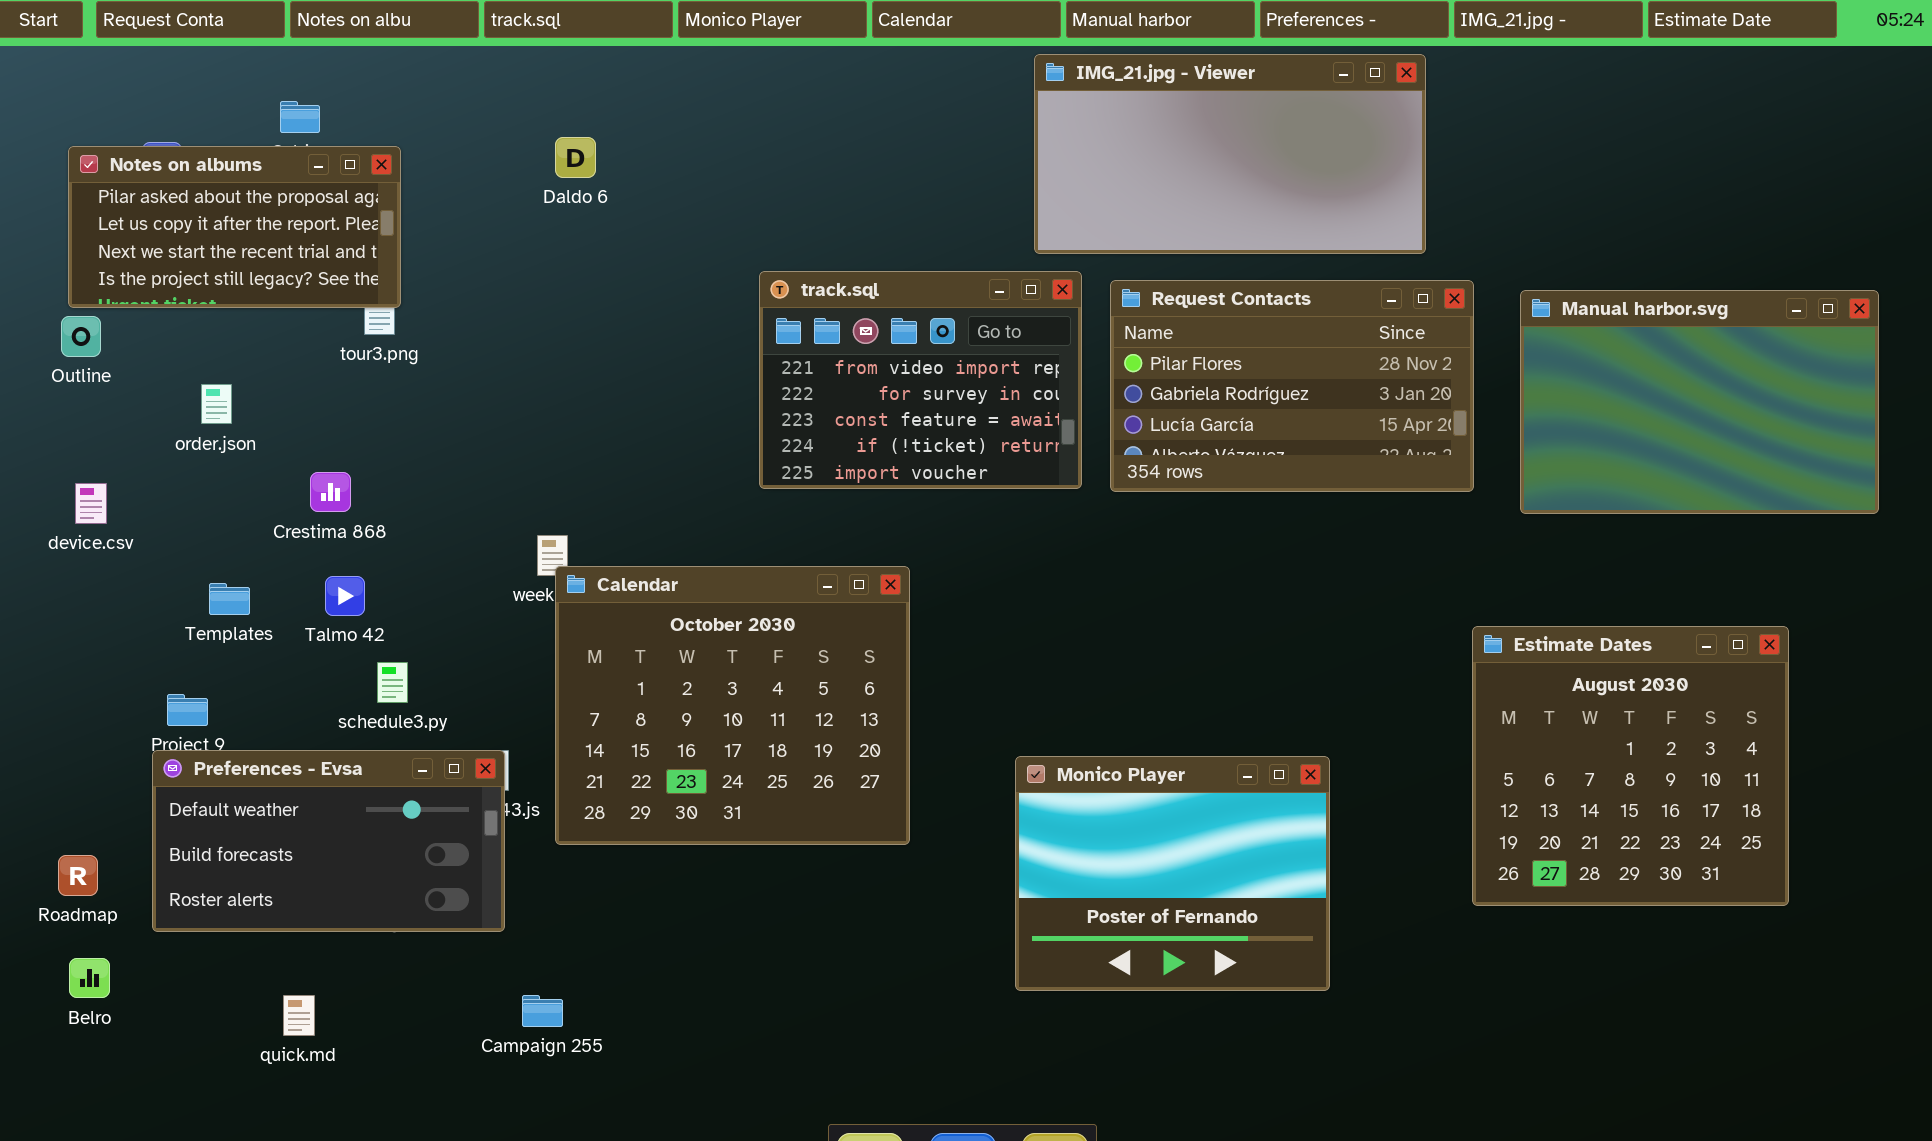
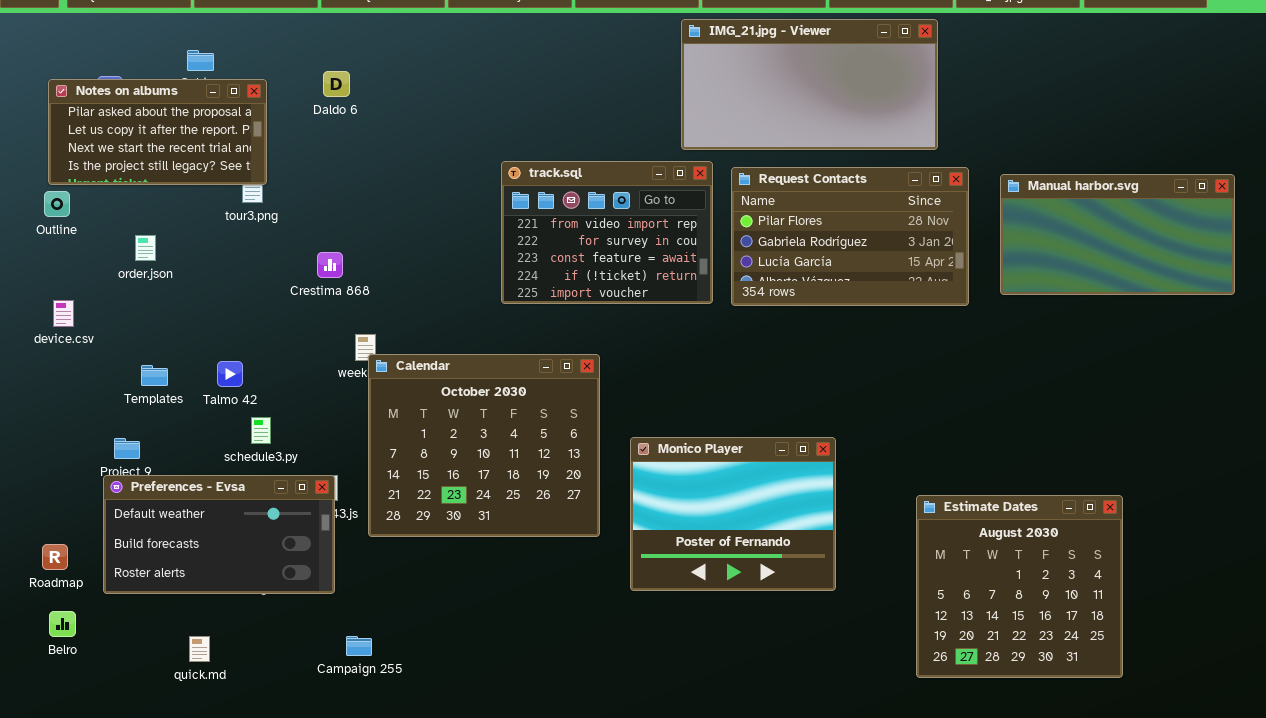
Daldo 6: [555,137,596,178] -> [323,71,350,97], moved
Manual harbor.svg: [1520,290,1879,514] -> [1000,174,1235,295], resized
Crestima 868: [310,472,351,512] -> [317,252,343,278], moved
Estimate Dates: [1472,626,1789,906] -> [916,495,1123,678], moved
Monico Player: [1015,756,1330,991] -> [630,437,836,591], moved

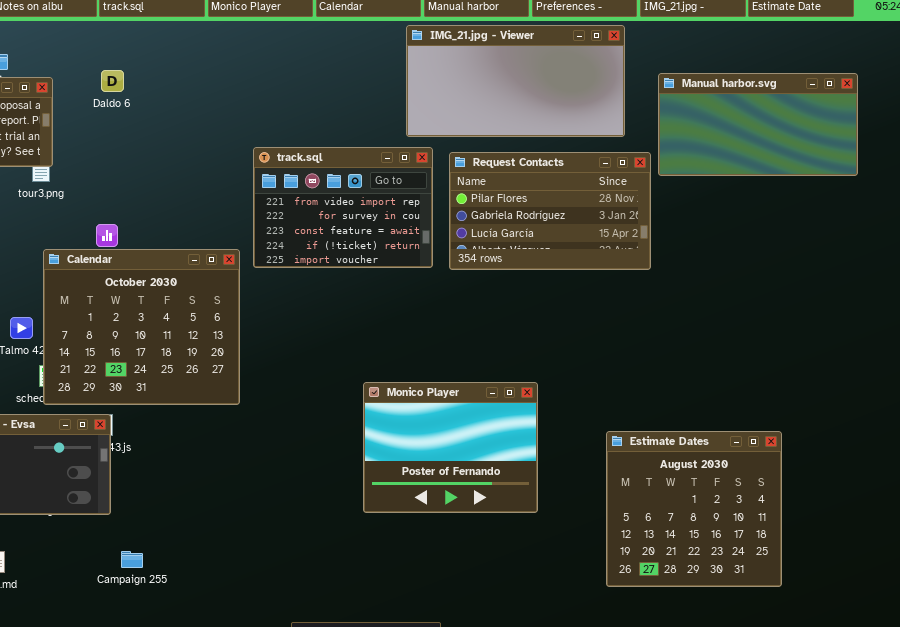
Manual harbor.svg: [1000,174,1235,295] -> [658,73,858,176], moved
Calendar: [368,354,600,537] -> [43,249,240,405], moved

